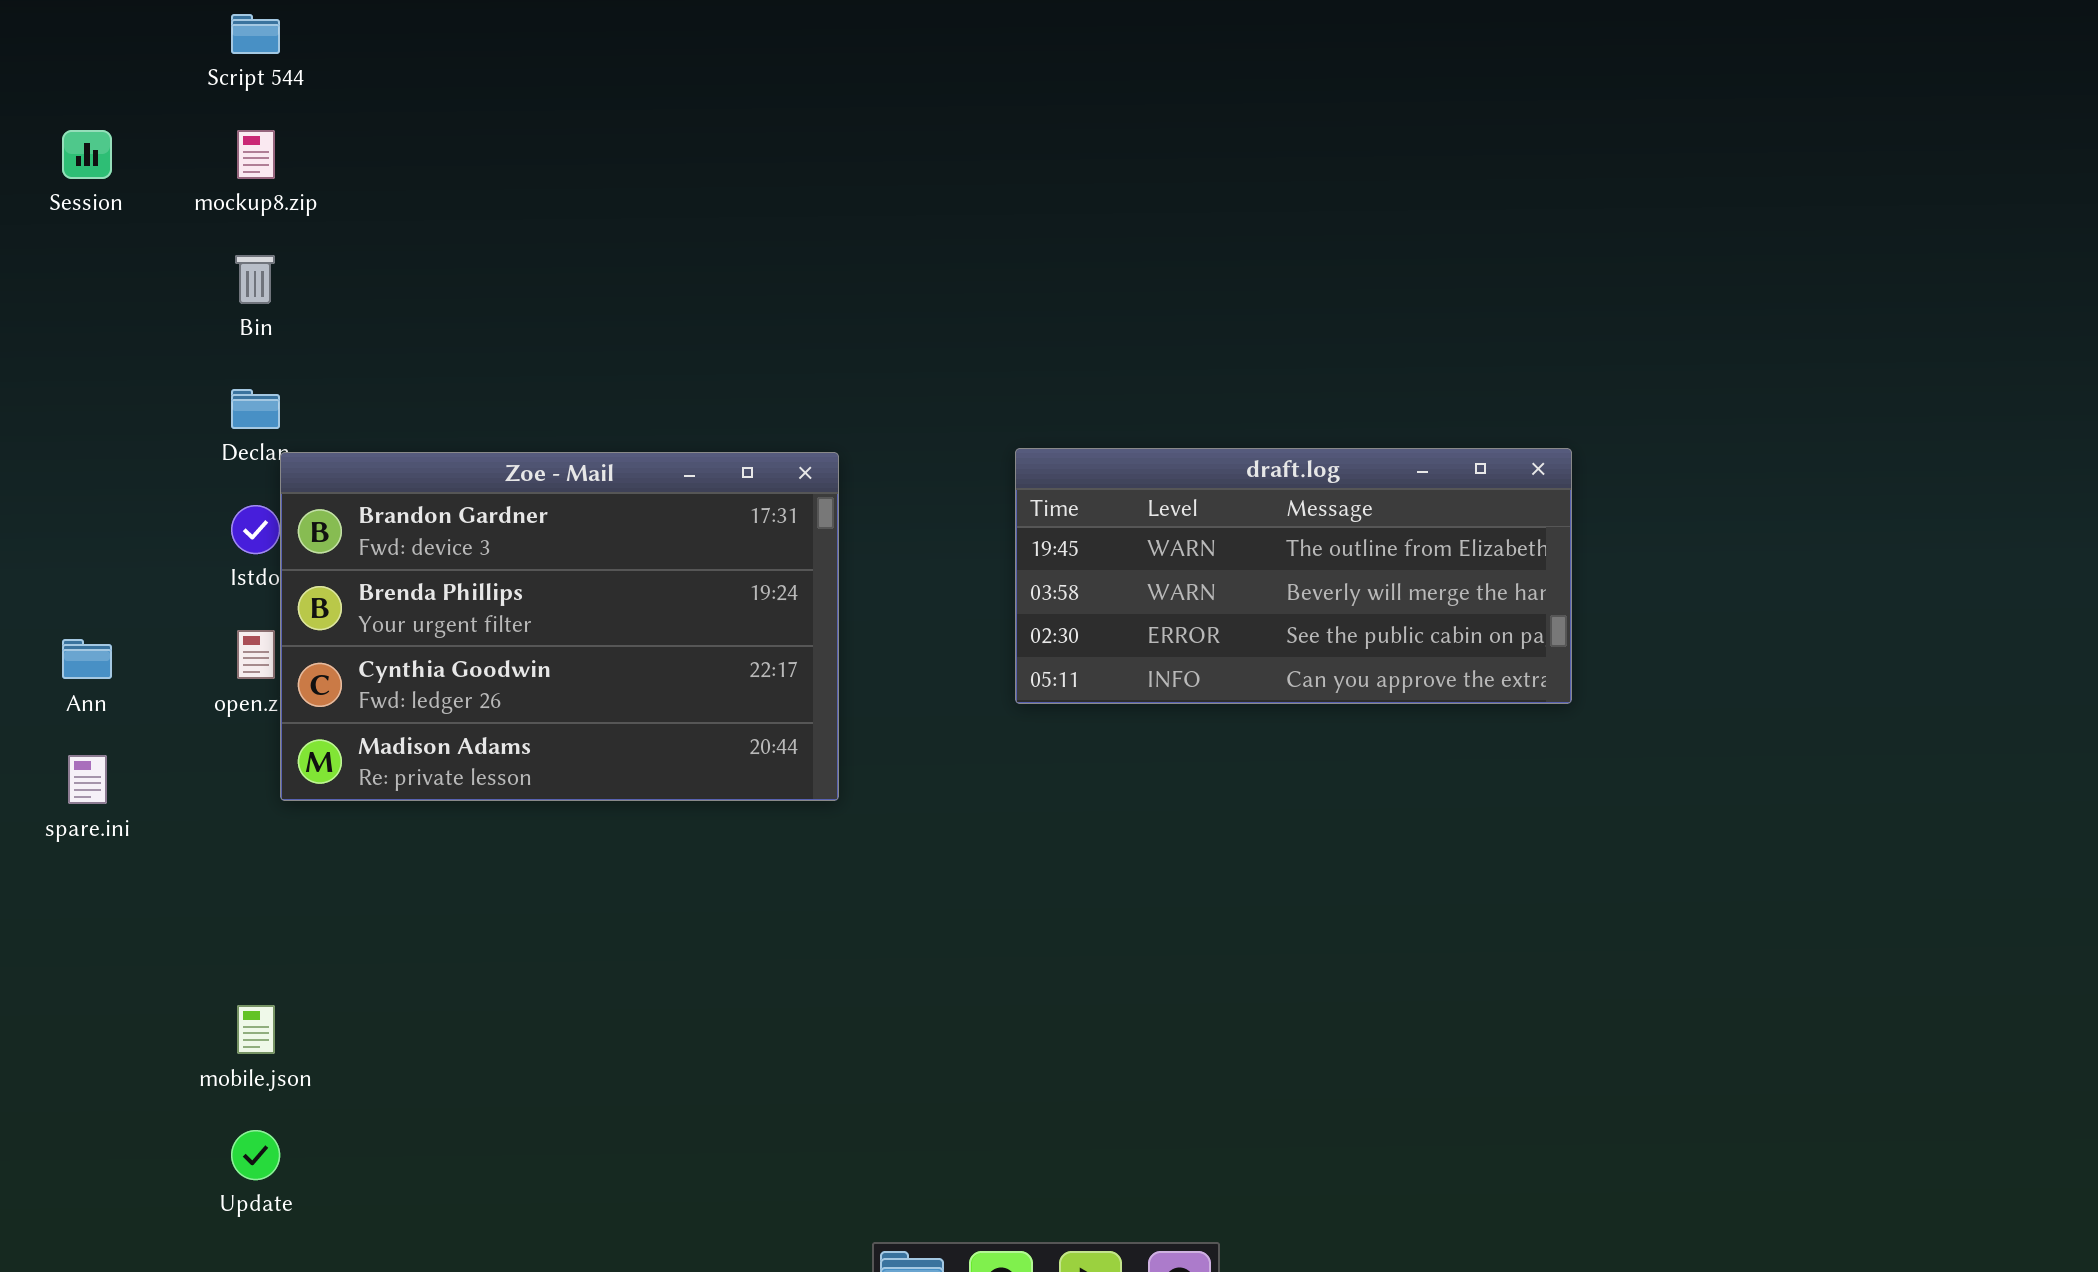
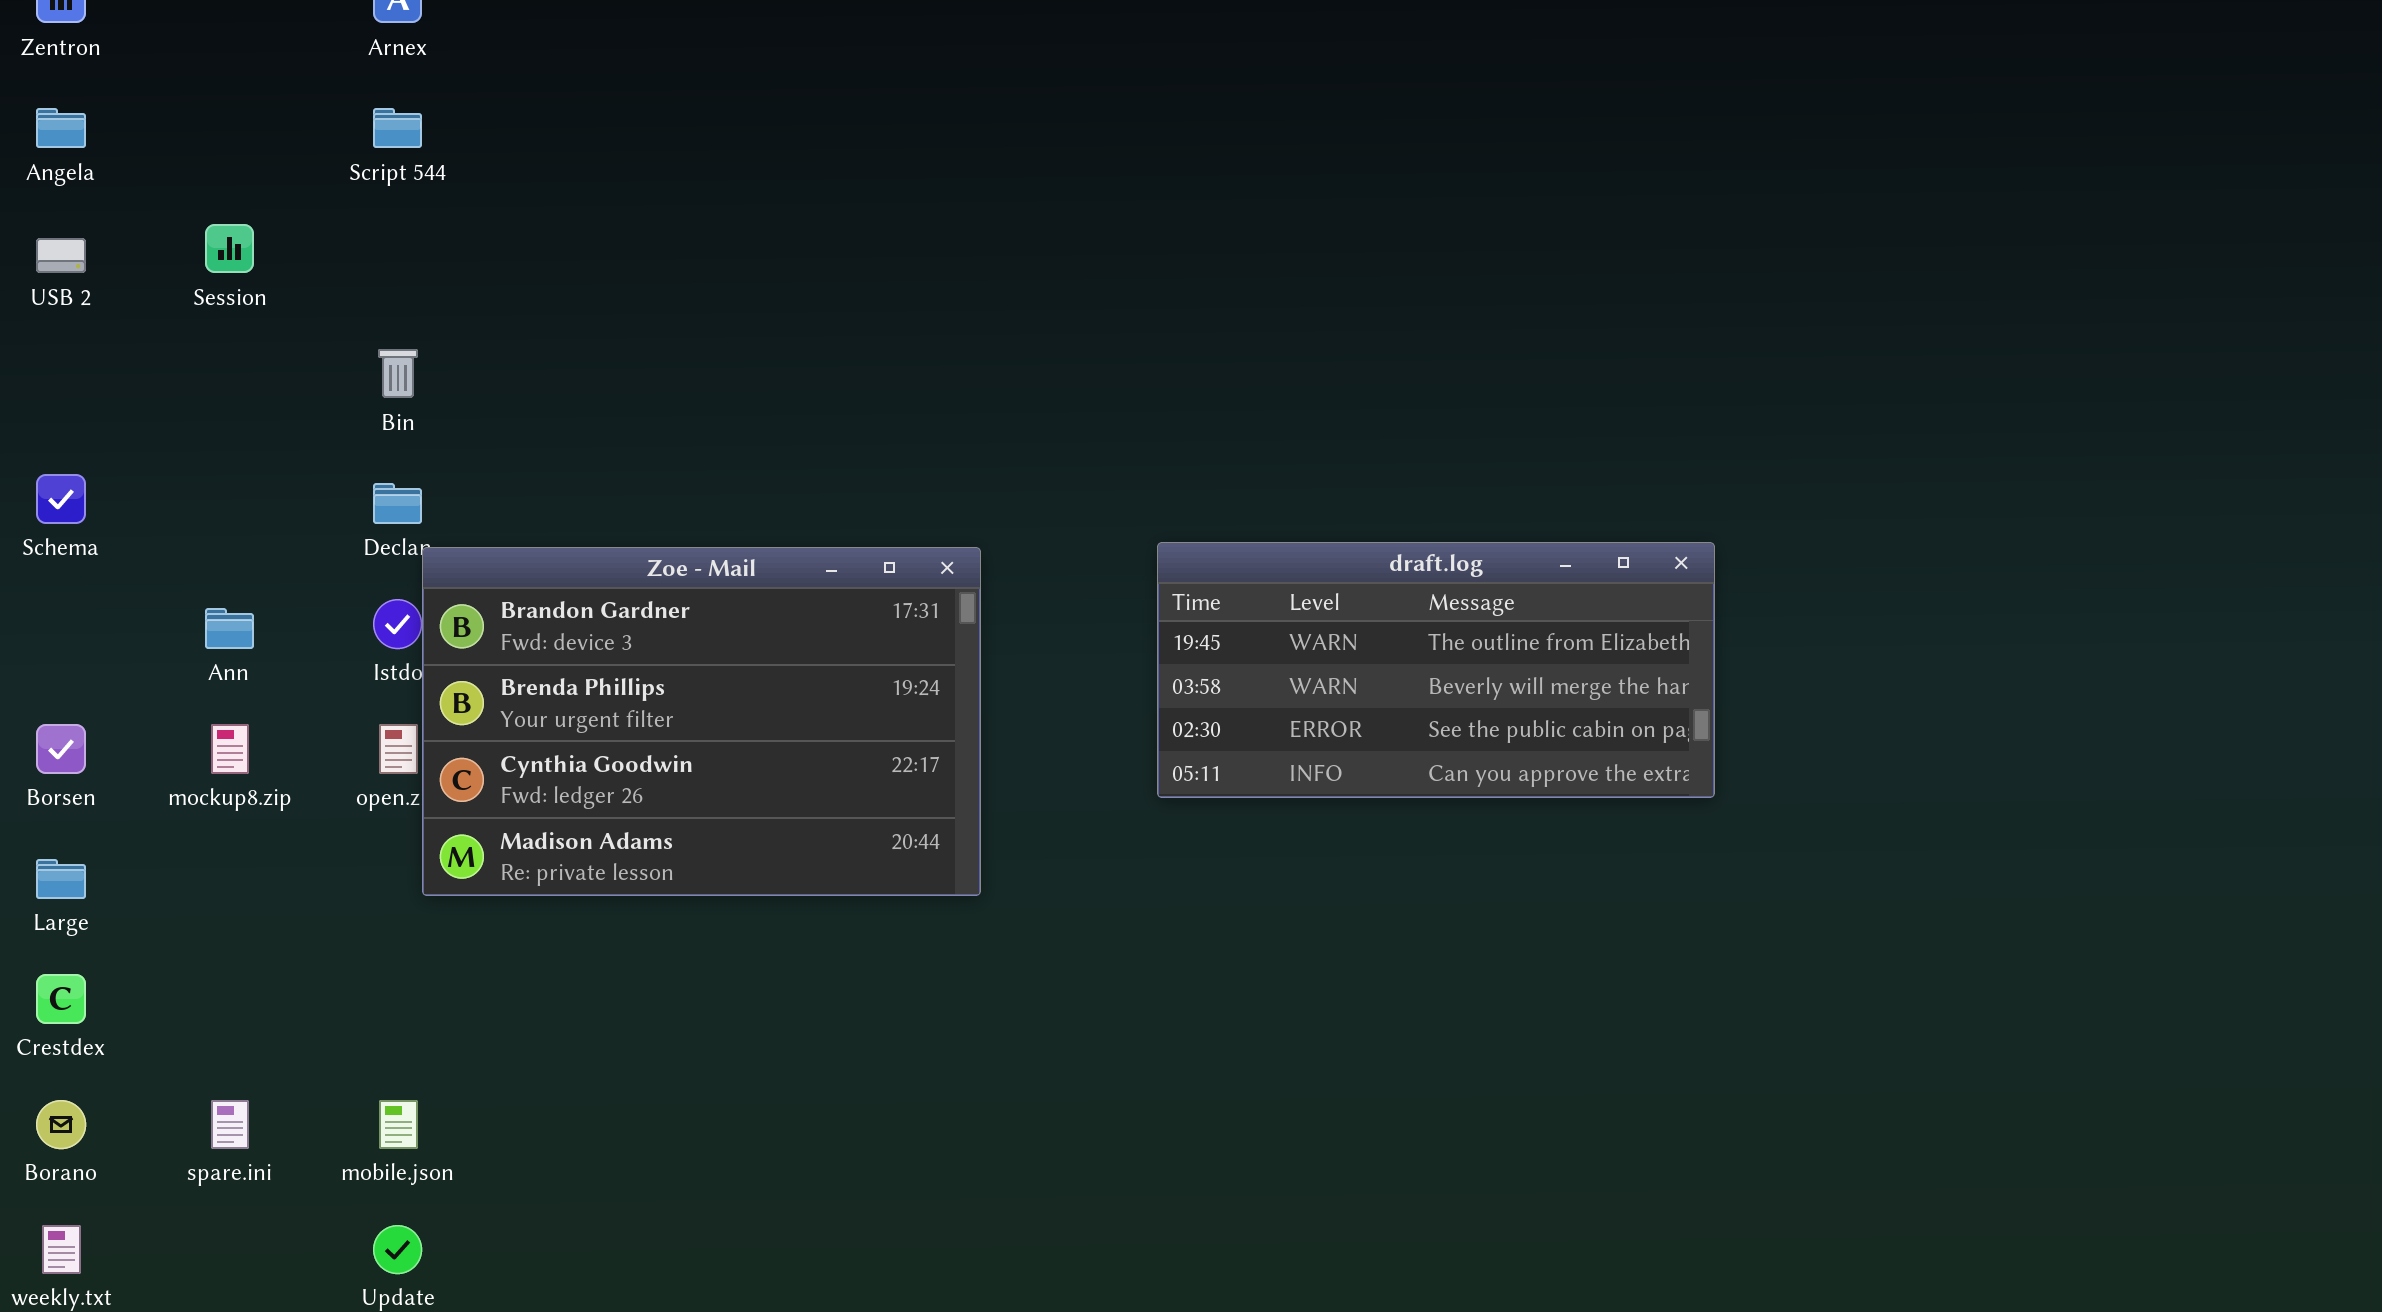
mockup8.zip: [237,130,275,179] -> [211,724,249,774], moved
Ann: [62,639,112,679] -> [205,608,254,649], moved
spare.ini: [68,755,107,804] -> [211,1100,249,1149], moved

